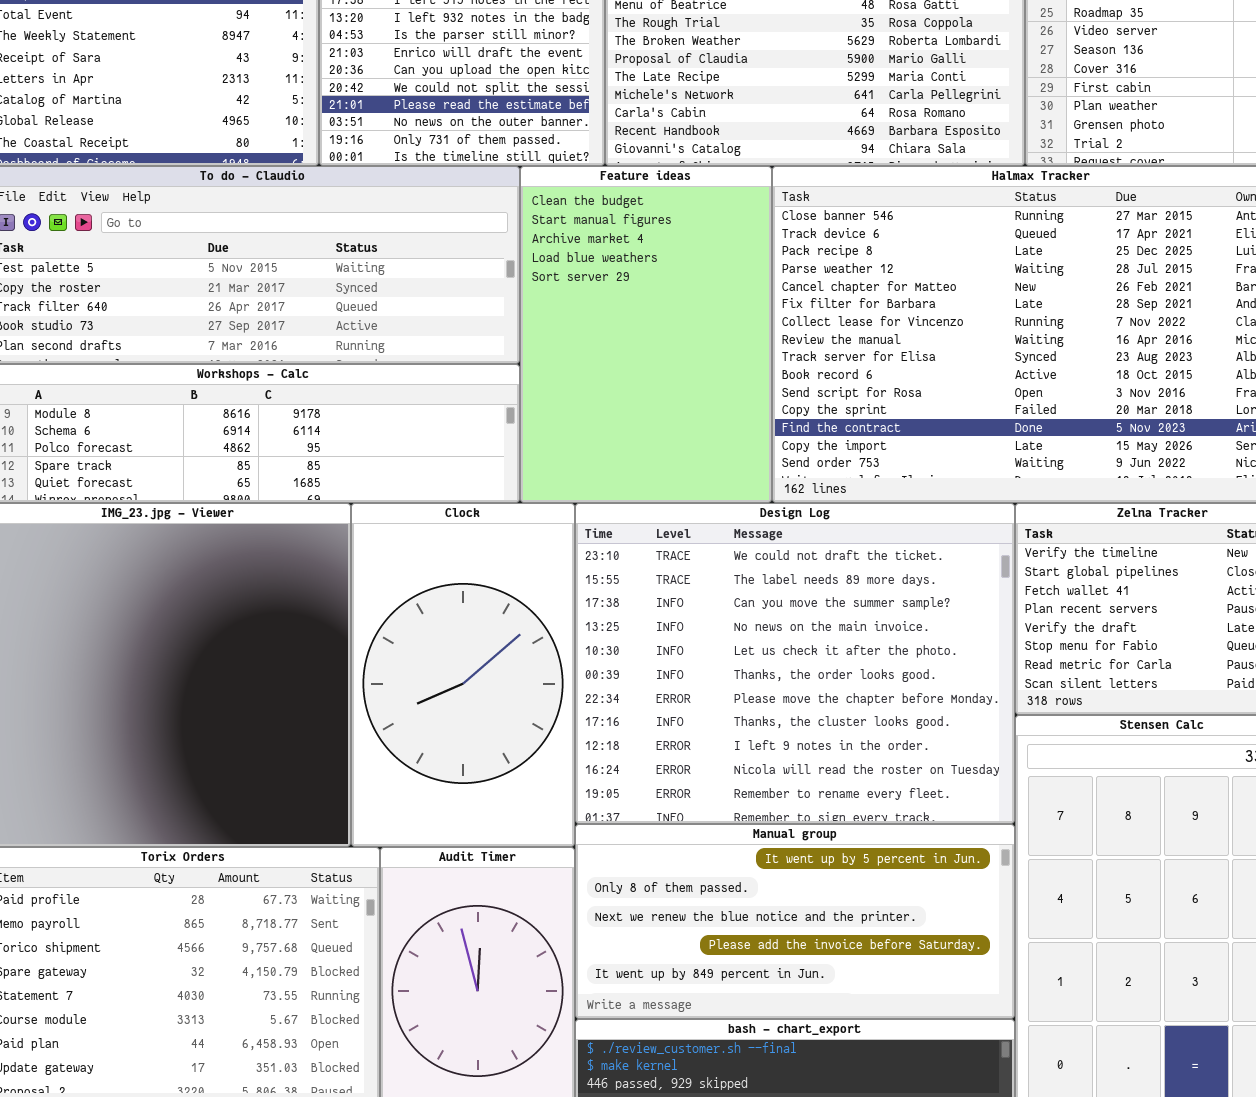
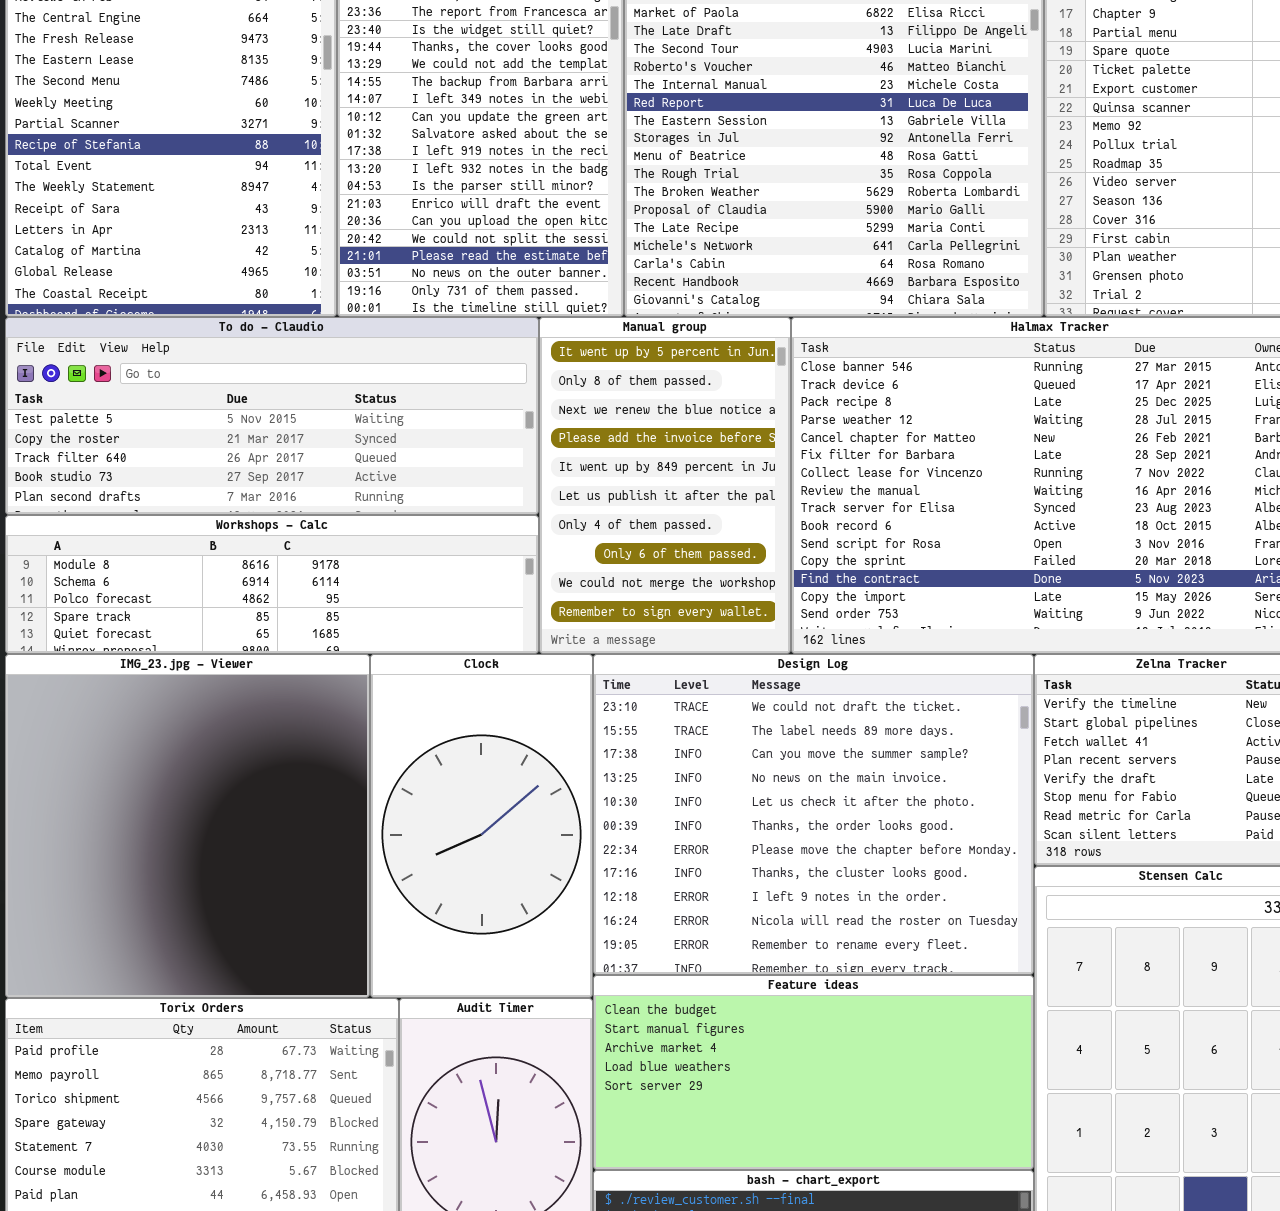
Feature ideas: [520,166,772,503] -> [593,975,1034,1170], moved, resized
Manual group: [575,824,1015,1019] -> [539,317,791,654], moved, resized

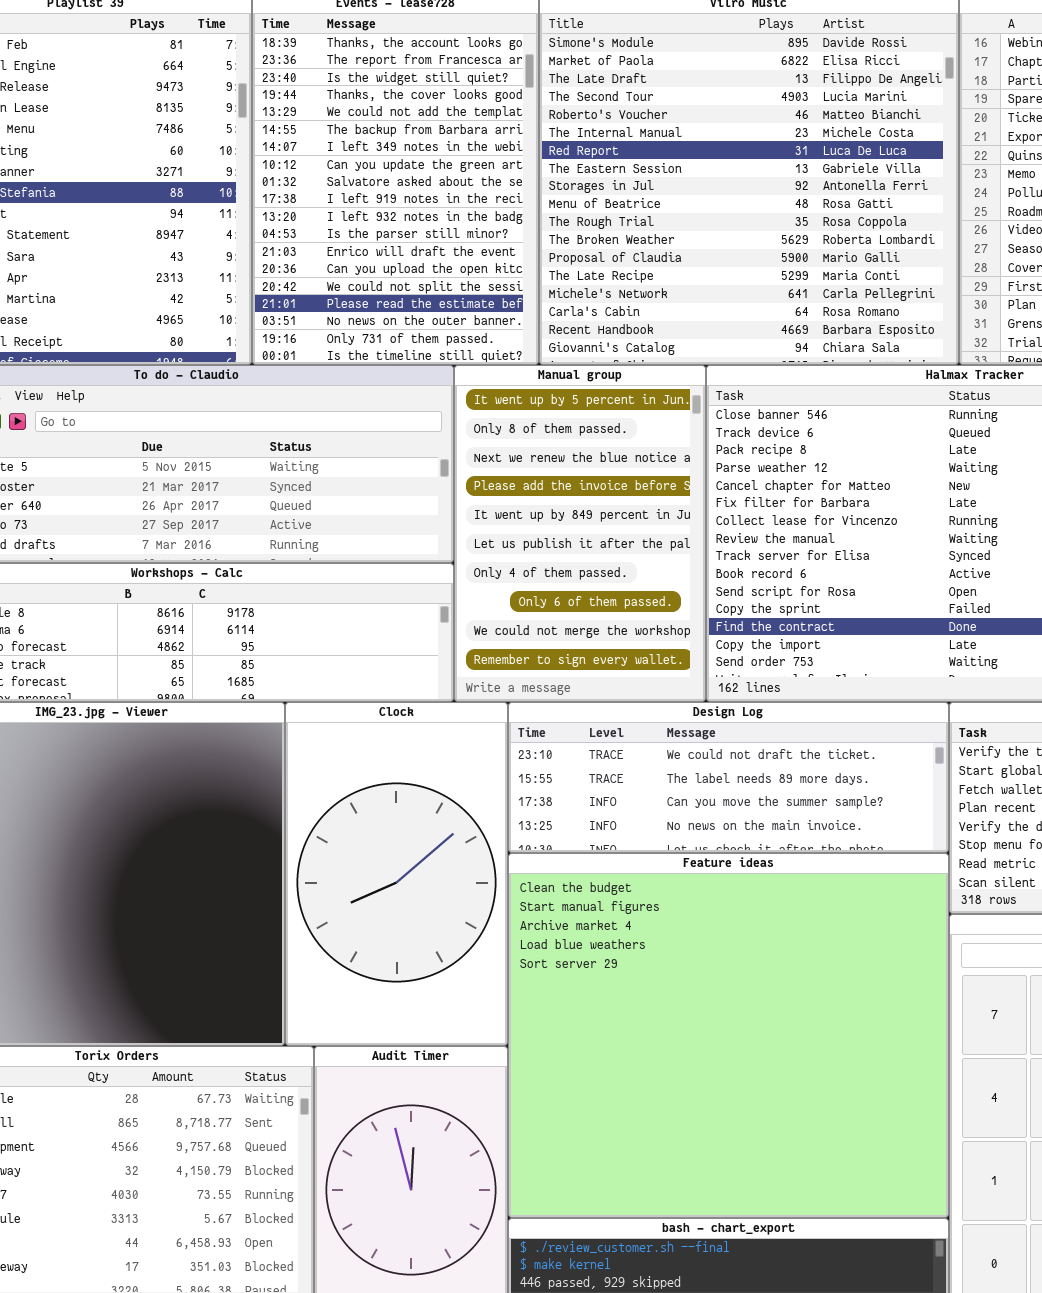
Design Log: [593,654,1034,975] -> [508,702,949,853], resized
Feature ideas: [593,975,1034,1170] -> [508,853,949,1218], resized

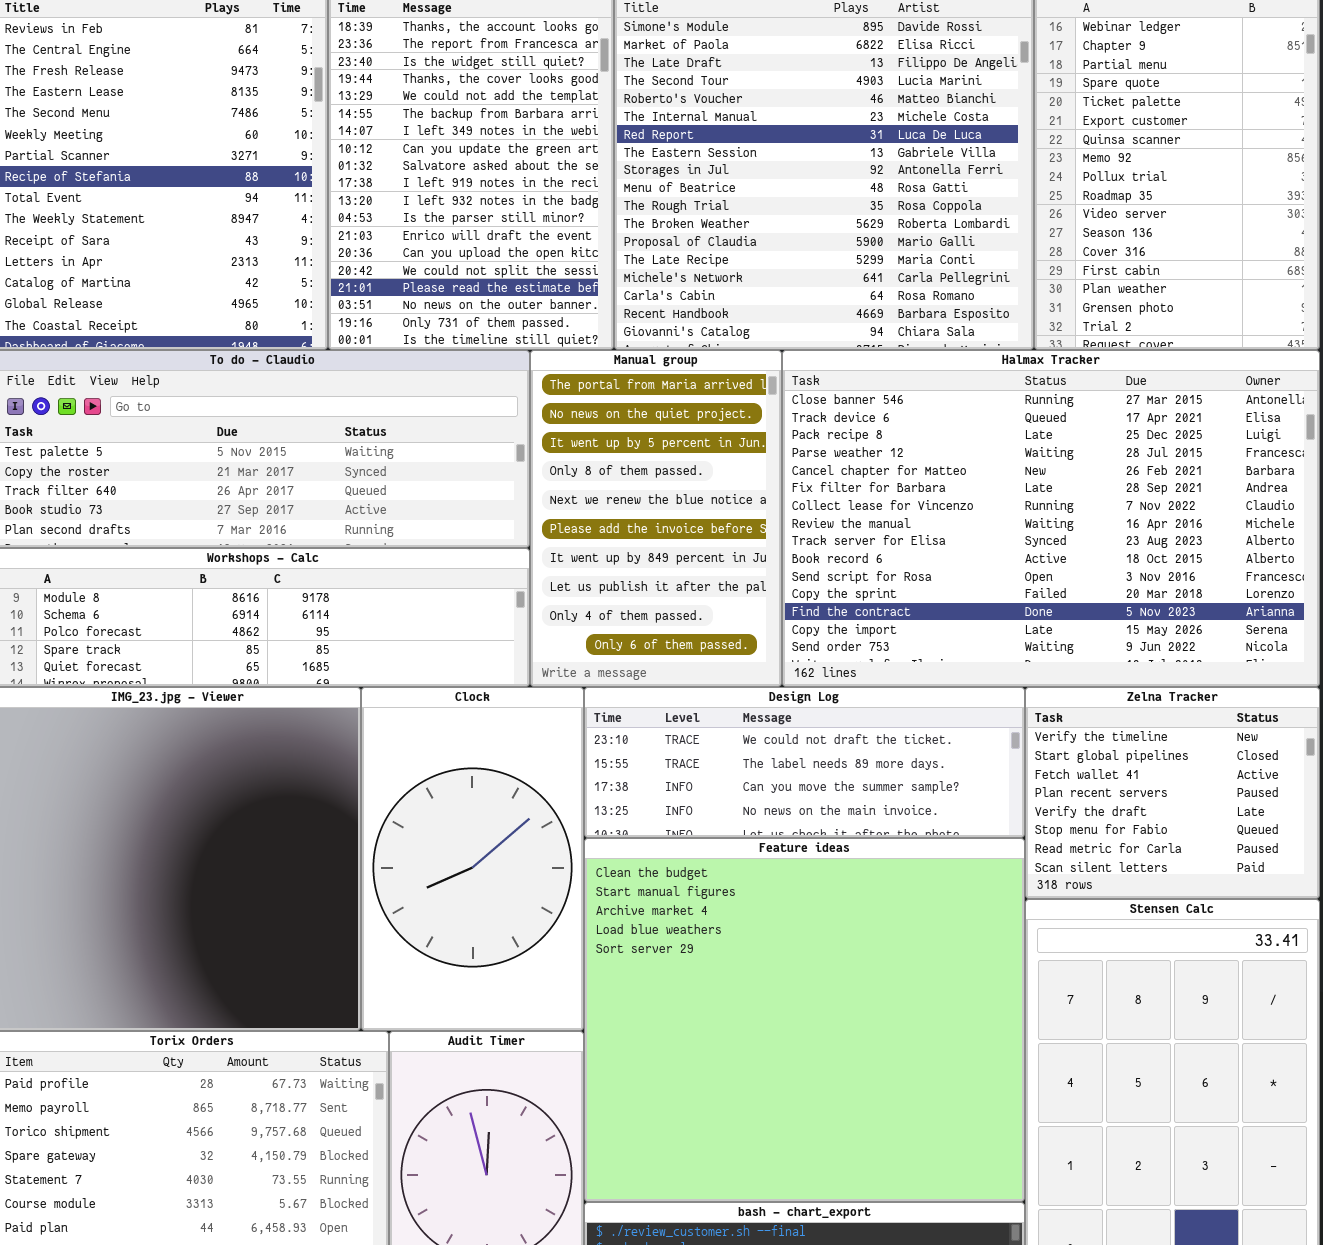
Manual group: [454,365,706,702] -> [530,350,782,687], scrolled up 2 rows

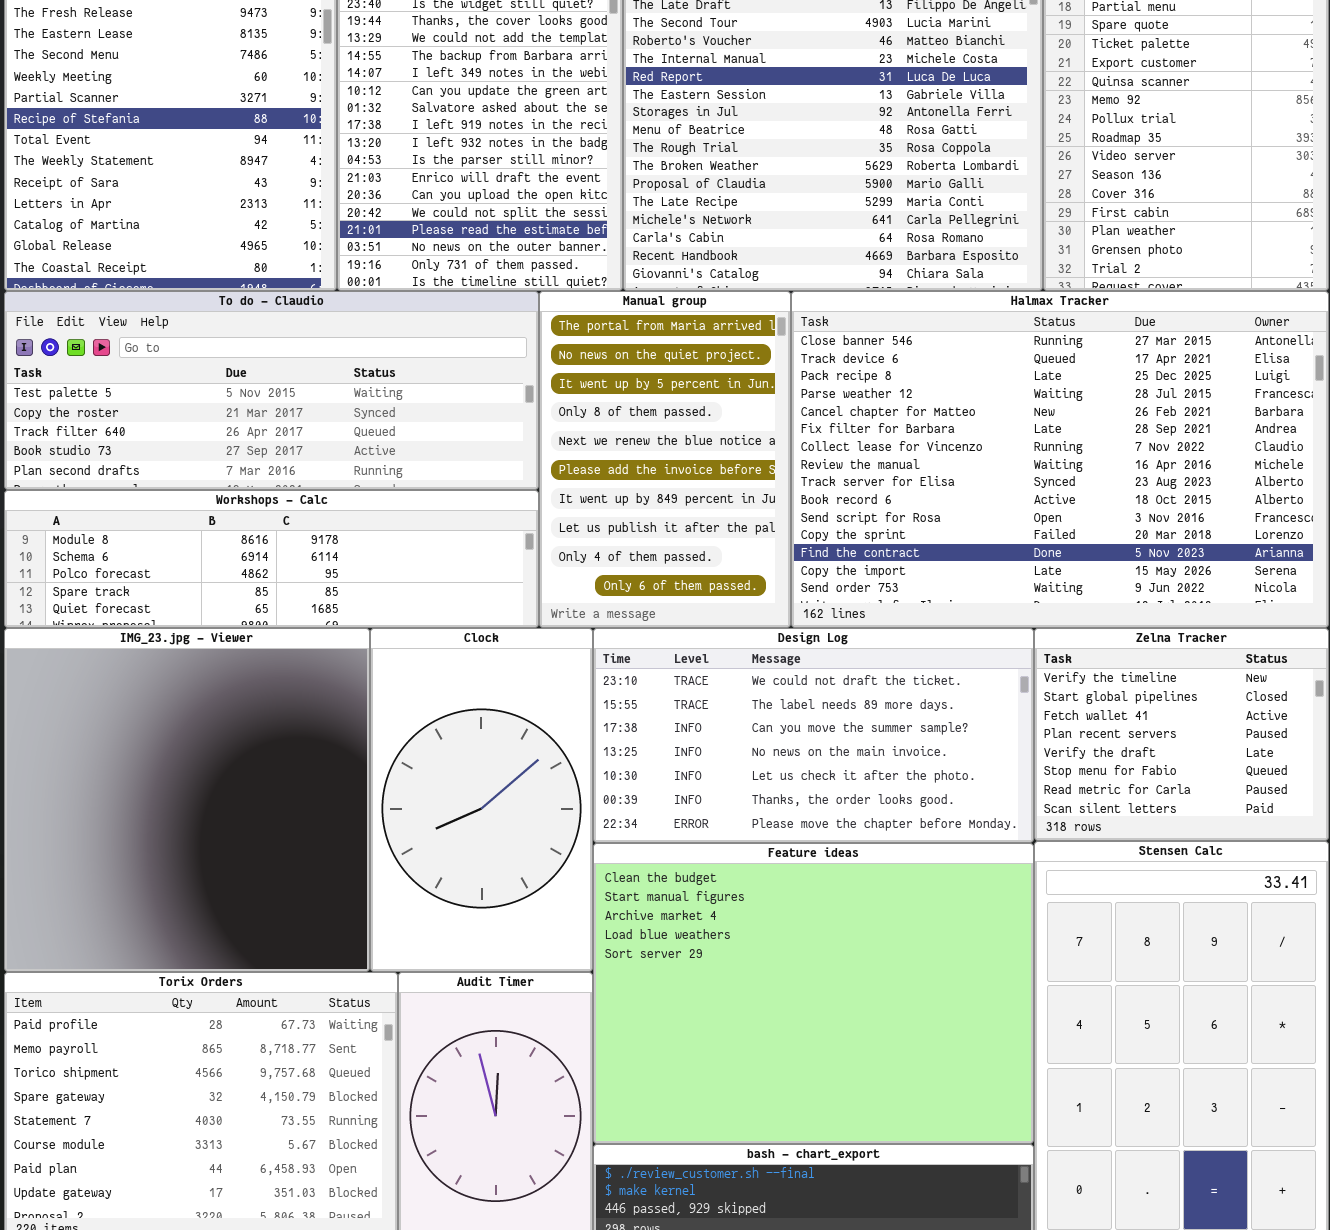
Design Log: [584,687,1025,838] -> [593,628,1034,843], resized
Feature ideas: [584,838,1025,1202] -> [593,843,1034,1144], resized

